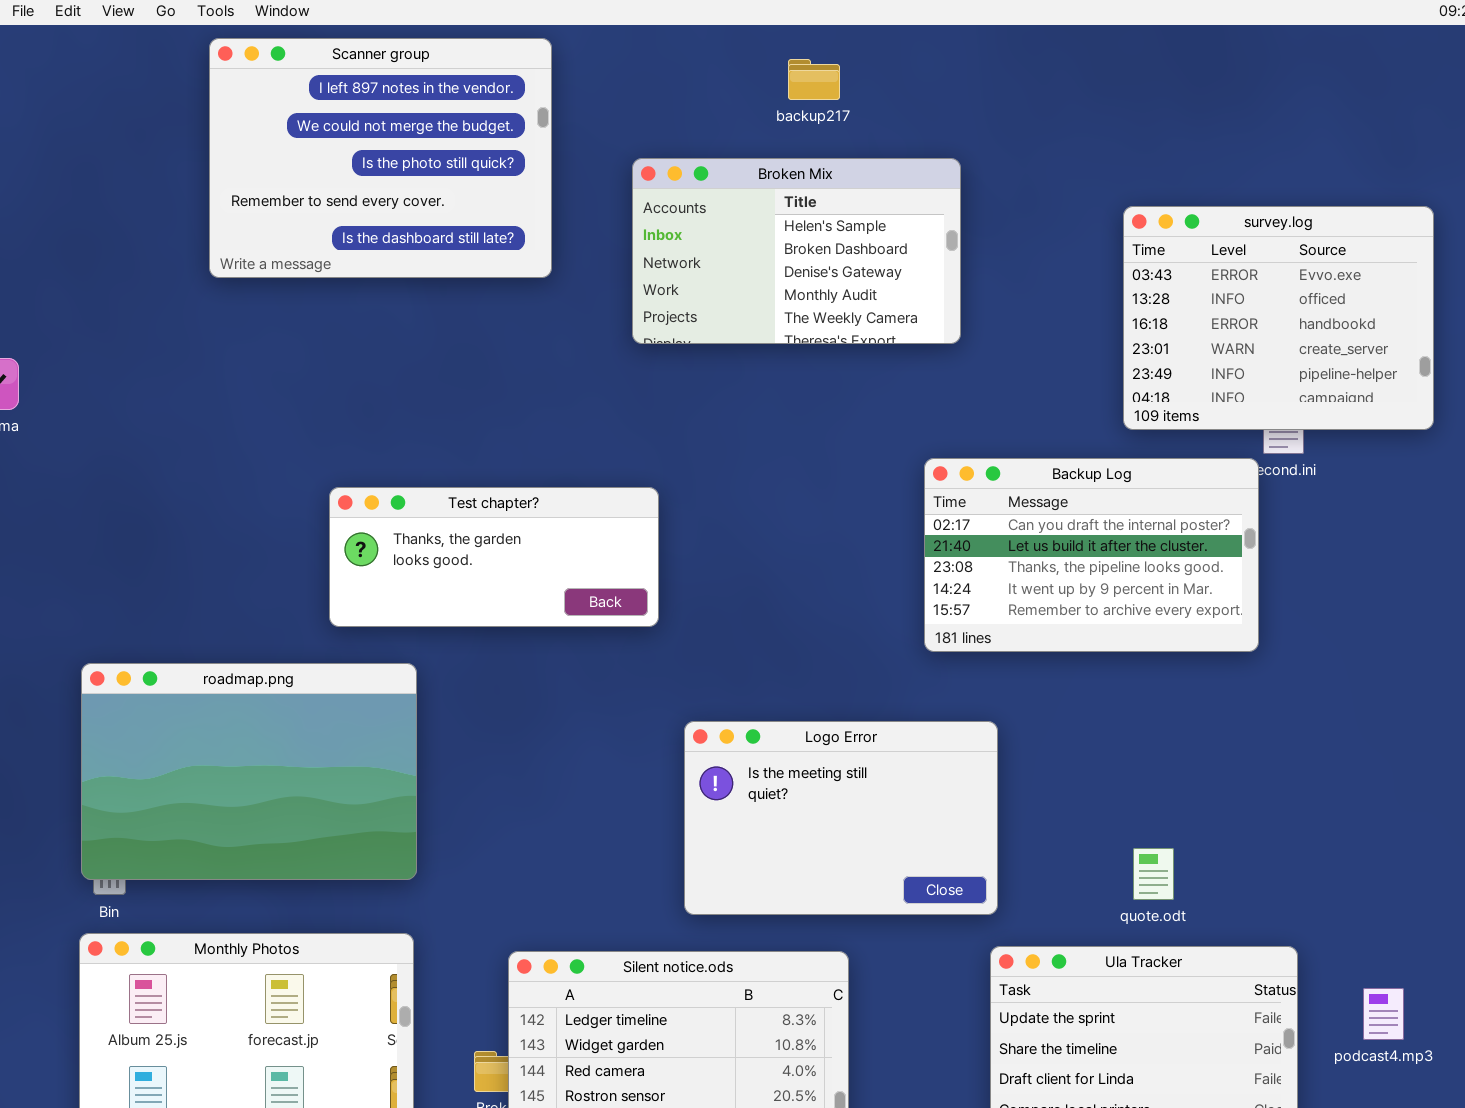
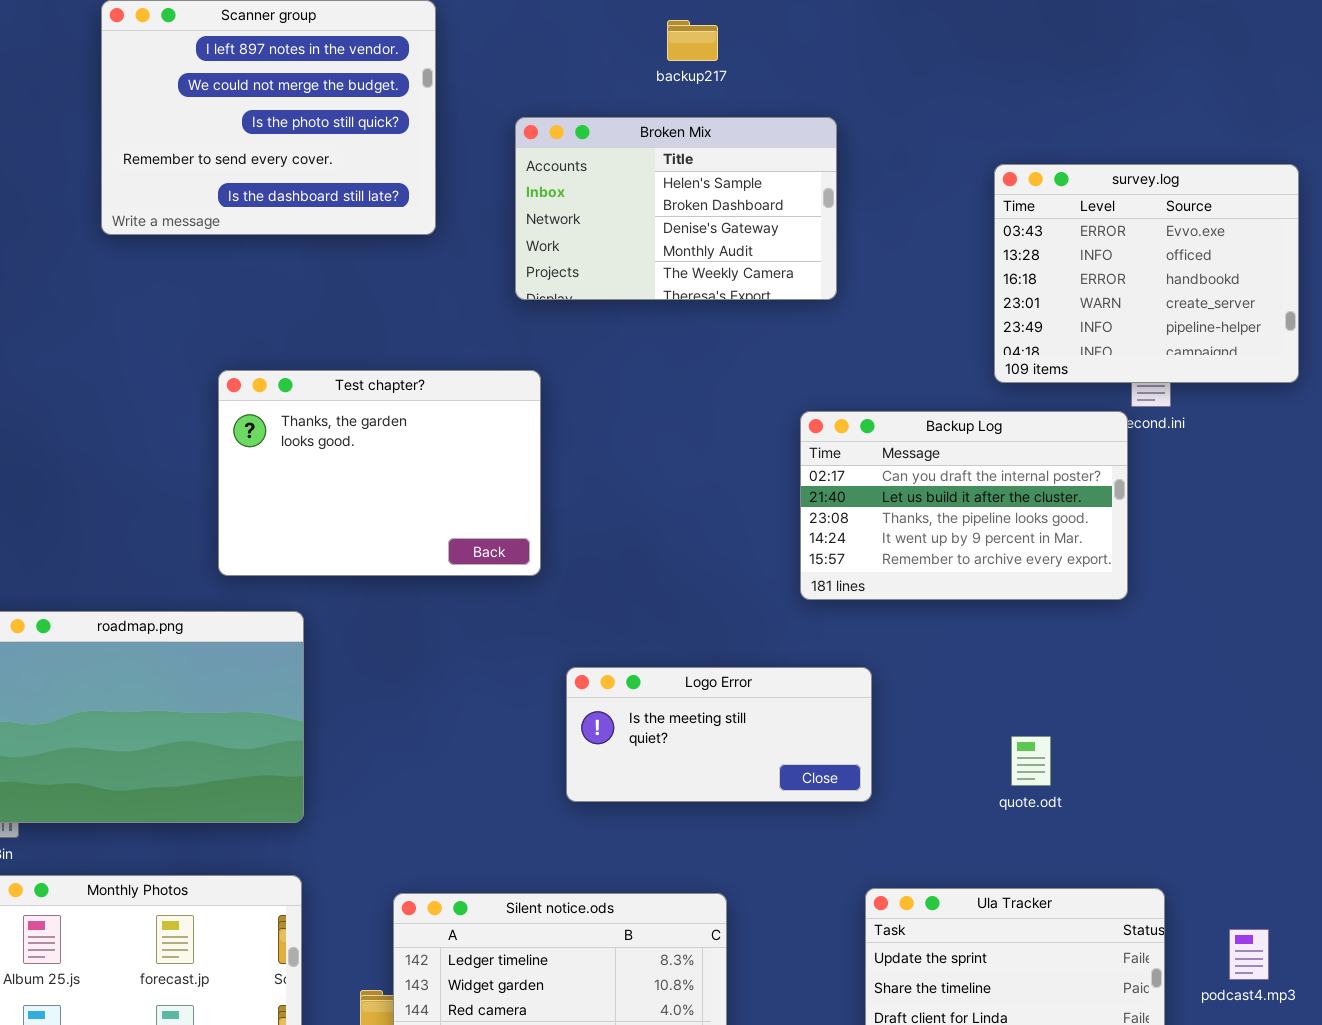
Test chapter?: [329,487,659,627] -> [218,370,541,576], resized
Logo Error: [684,721,998,915] -> [566,667,872,802], resized
quote.odt: [1133,848,1174,900] -> [1011,736,1051,786], moved

